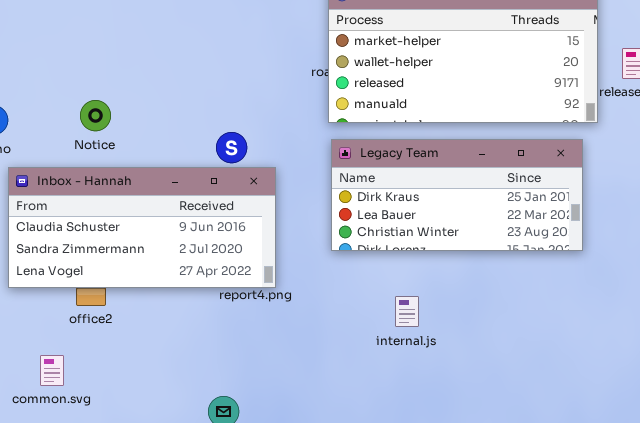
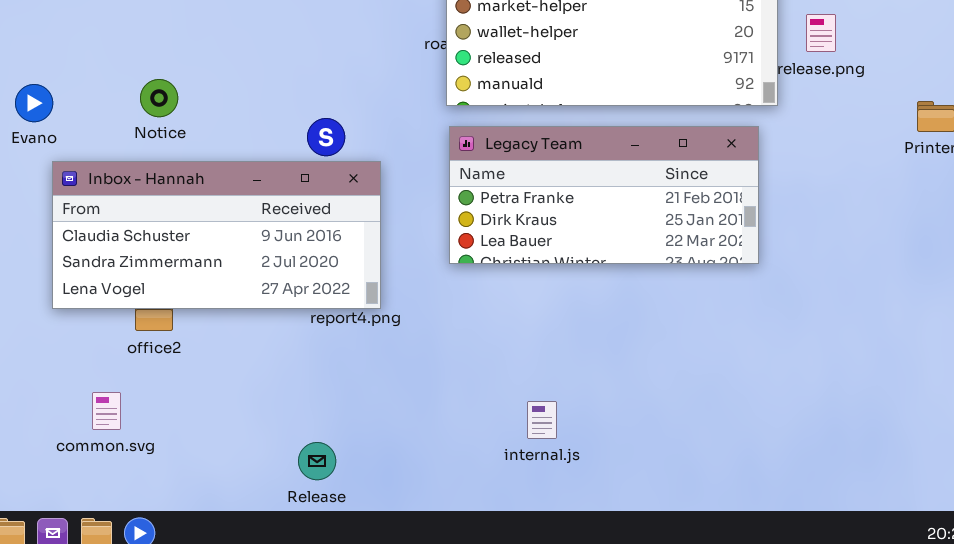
Legacy Team: [331,139,583,251] -> [449,126,759,264], scrolled up 1 row
internal.js: [395,296,419,327] -> [527,401,557,439], moved

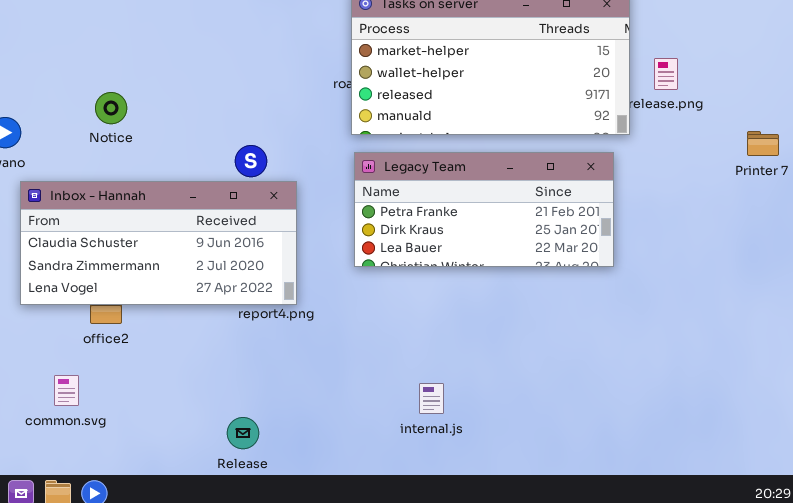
Notice: [140,79,178,117] -> [95,92,127,124], moved

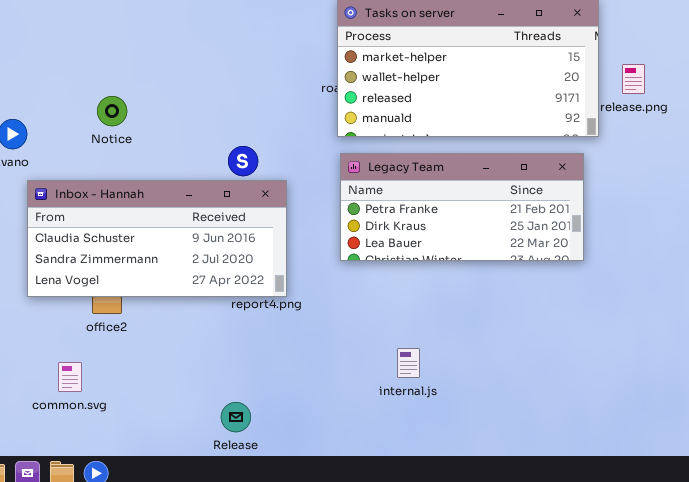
internal.js: [419,383,444,414] -> [397,348,420,378], moved

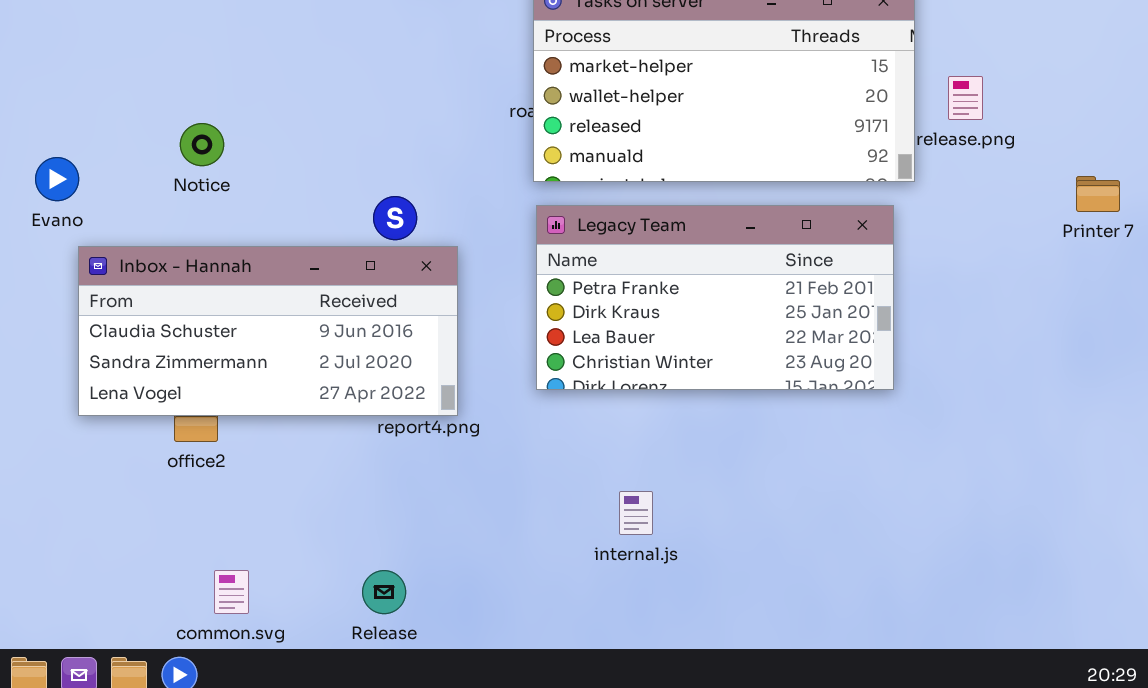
Legacy Team: [340,153,584,261] -> [536,205,894,390], resized
common.svg: [58,362,82,392] -> [214,570,249,614], moved

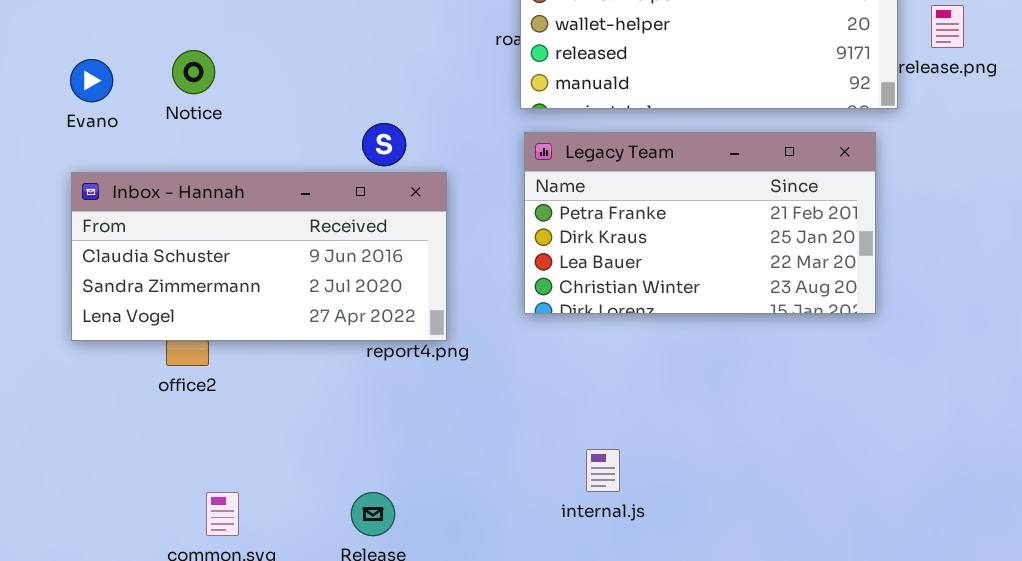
Evano: [35,157,79,201] -> [70,59,113,102], moved
internal.js: [619,491,653,535] -> [586,449,620,492], moved

